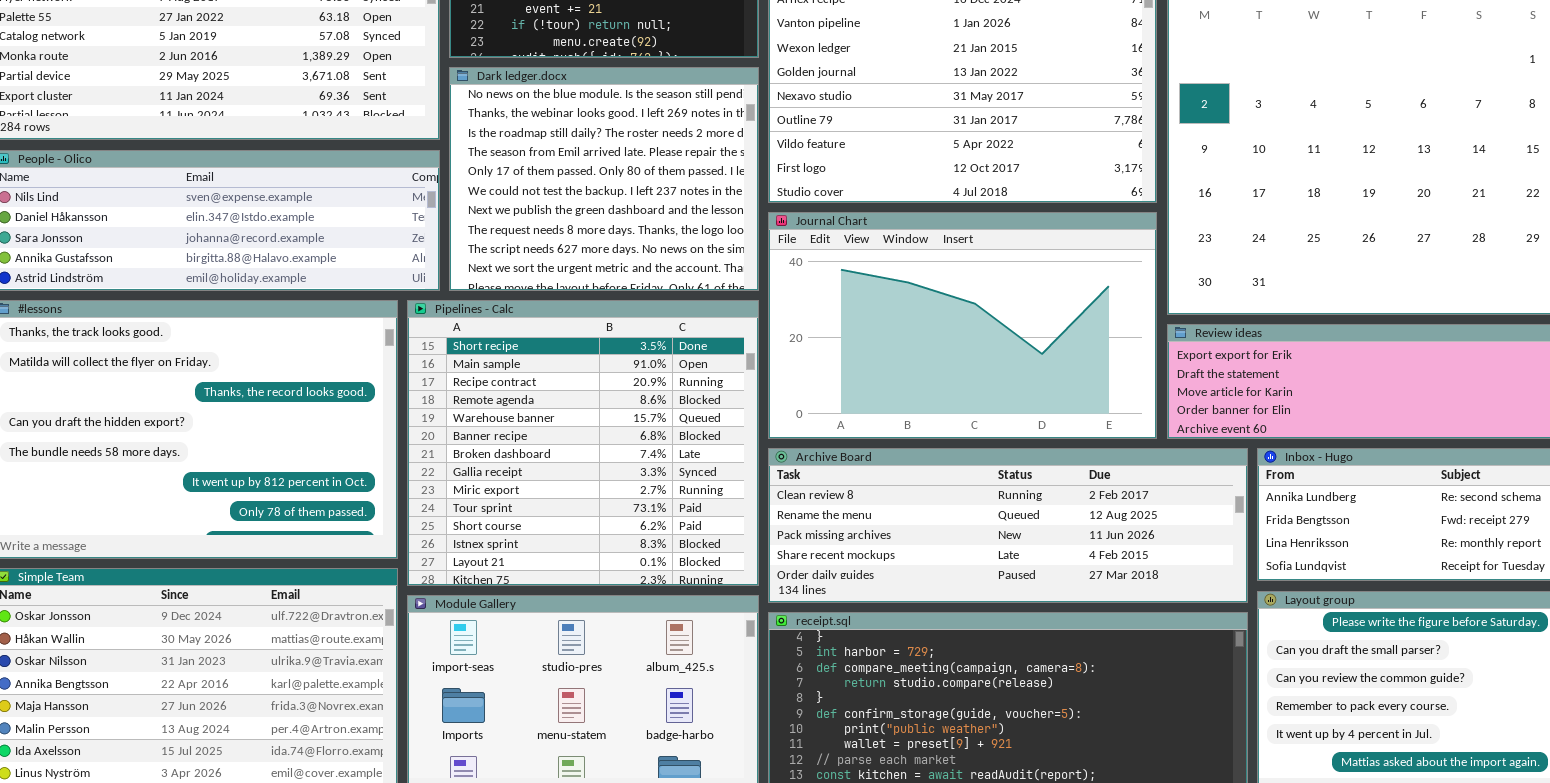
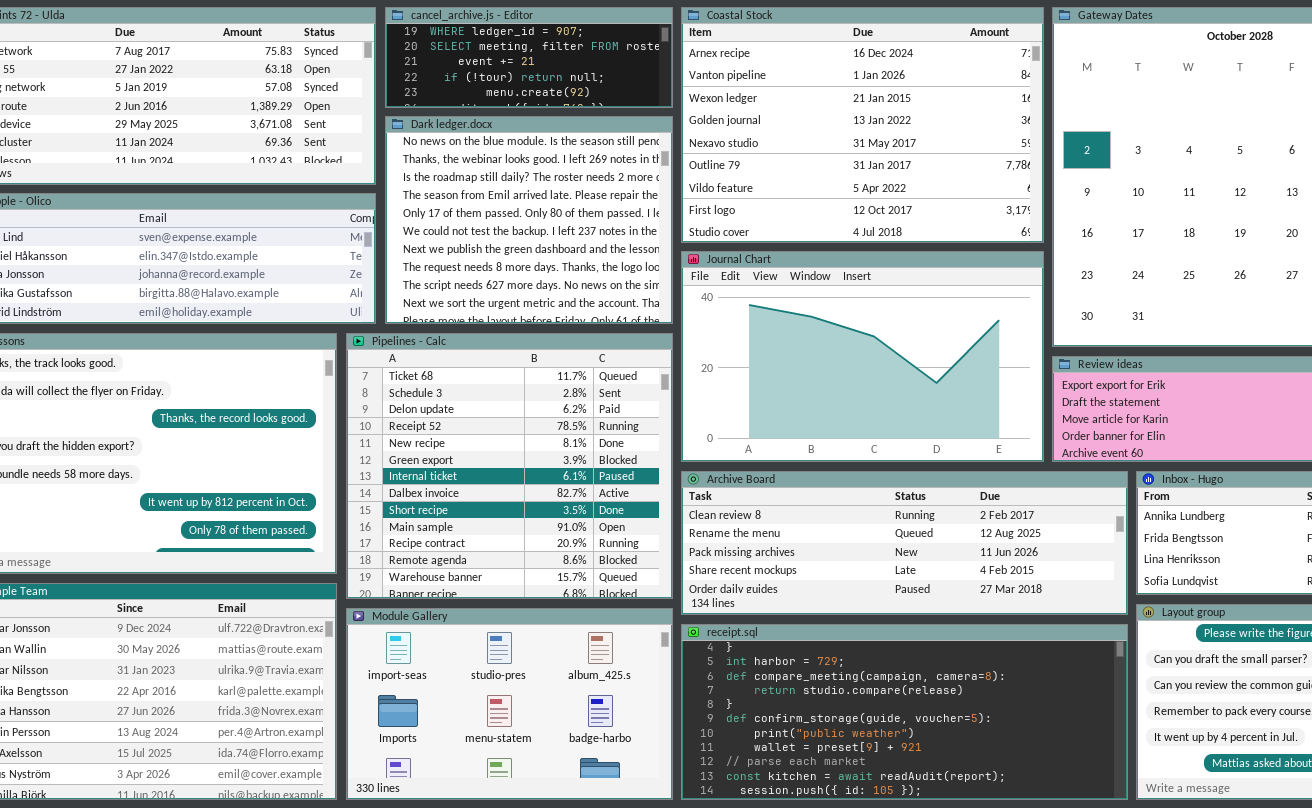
Pipelines - Calc: [407,300,759,586] -> [346,333,673,599], scrolled up 8 rows

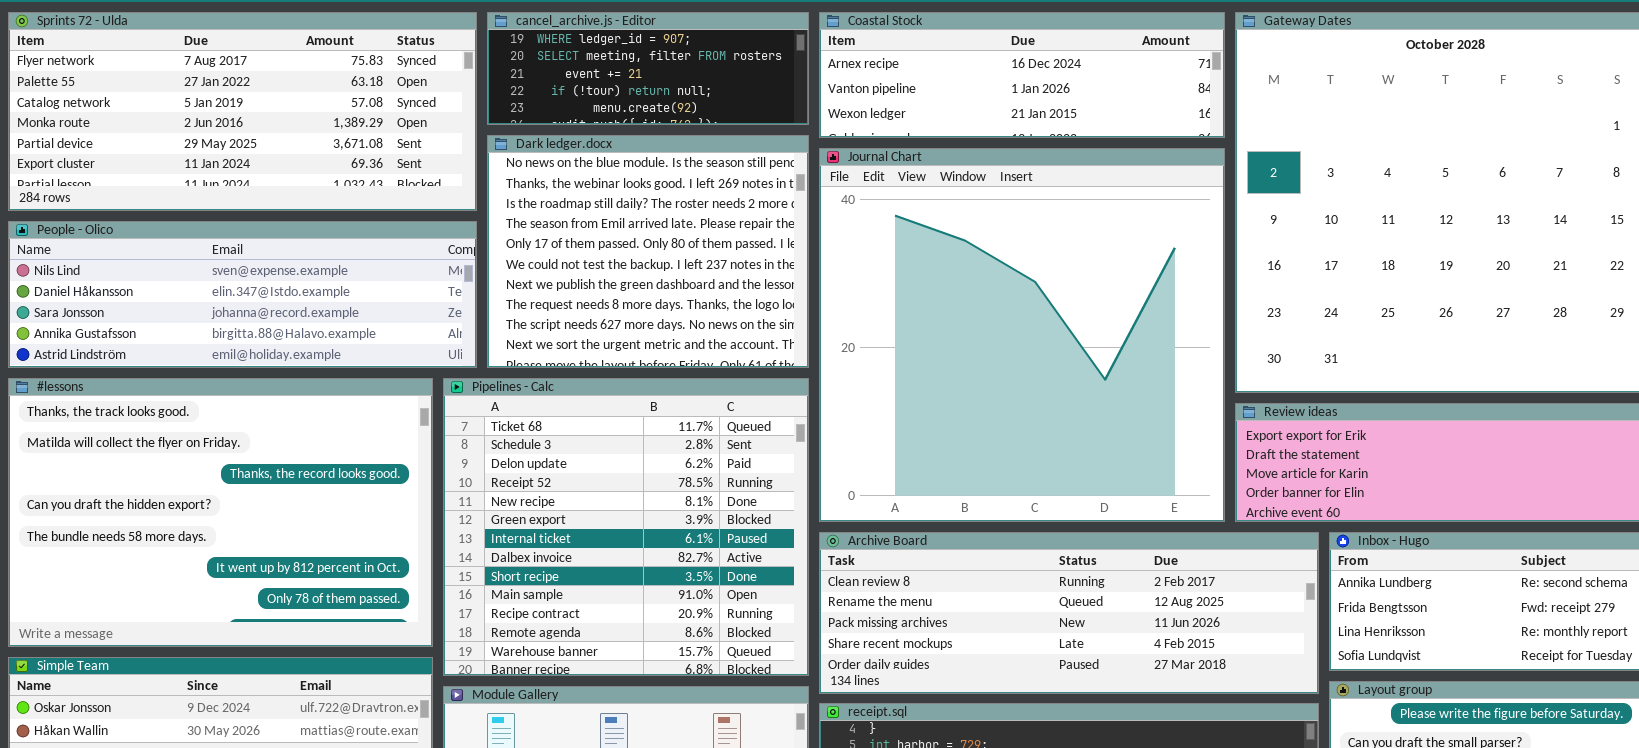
Coastal Stock: [681,7,1044,243] -> [819,12,1225,138], resized
Journal Chart: [681,251,1044,462] -> [819,148,1225,522], resized

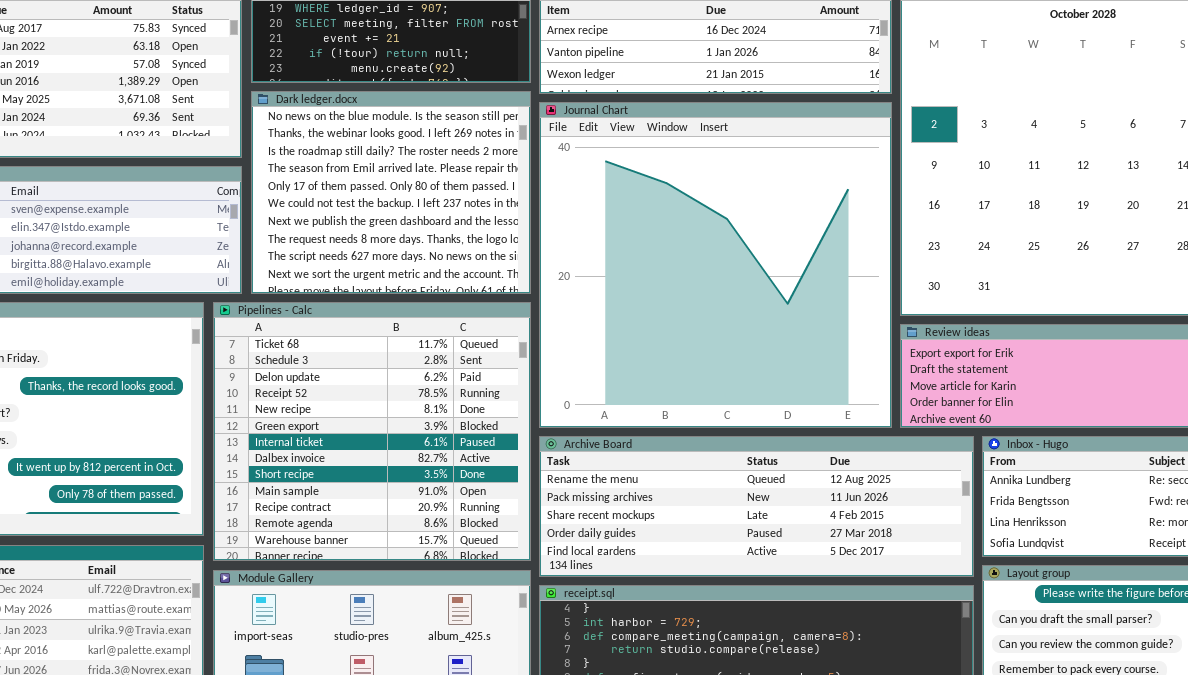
Archive Board: [819,532,1319,694] -> [539,436,974,577], scrolled down 1 row

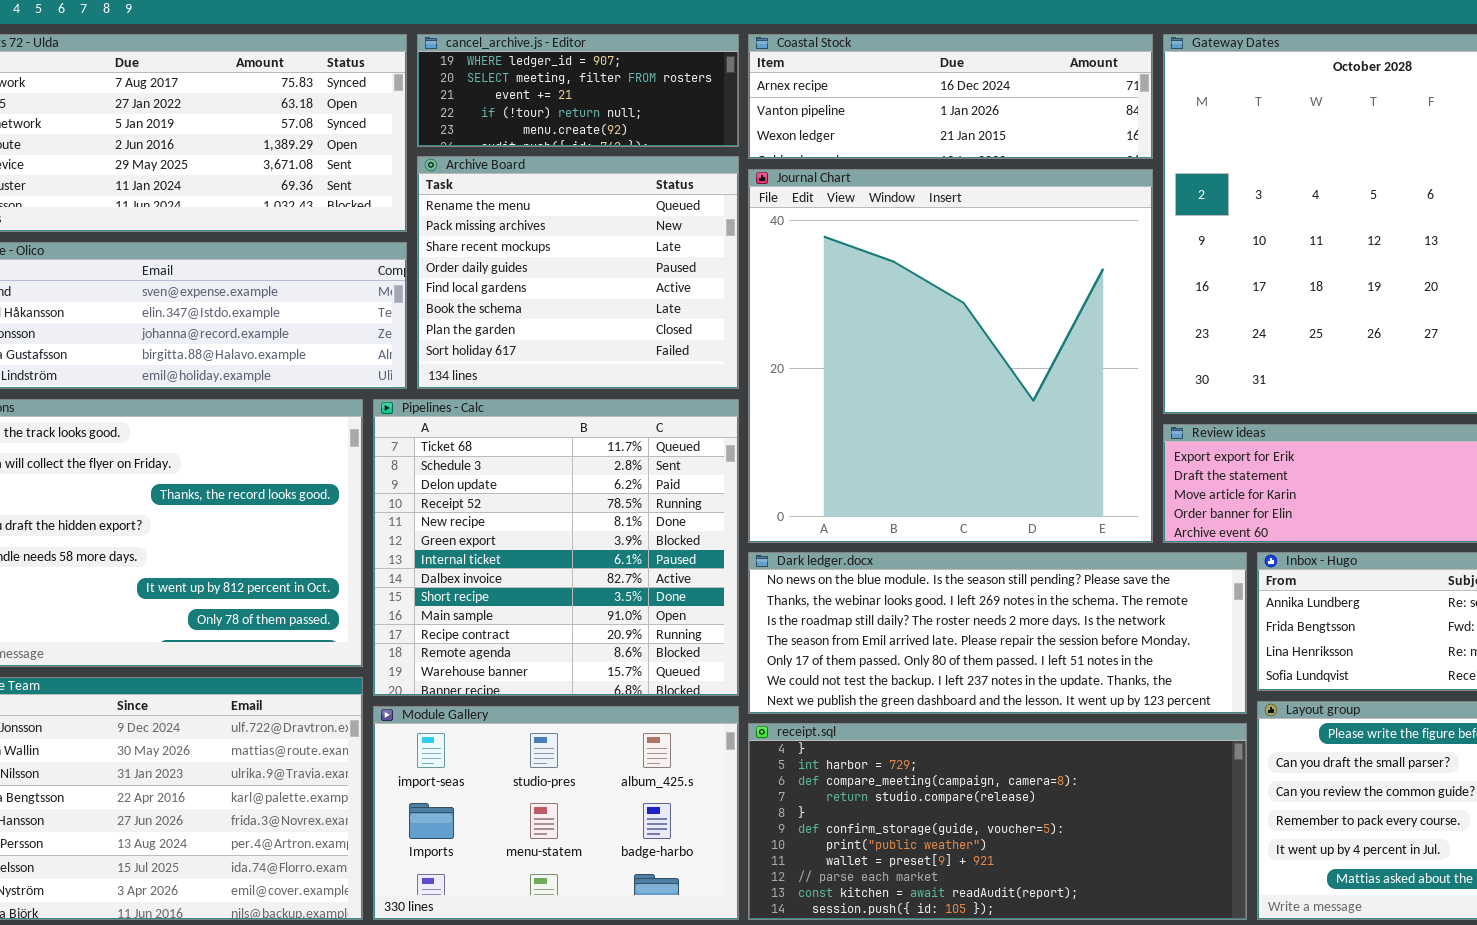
Dark ledger.docx: [251,91,531,294] -> [748,552,1247,714], moved, resized
Archive Board: [539,436,974,577] -> [417,156,739,389], moved, resized

